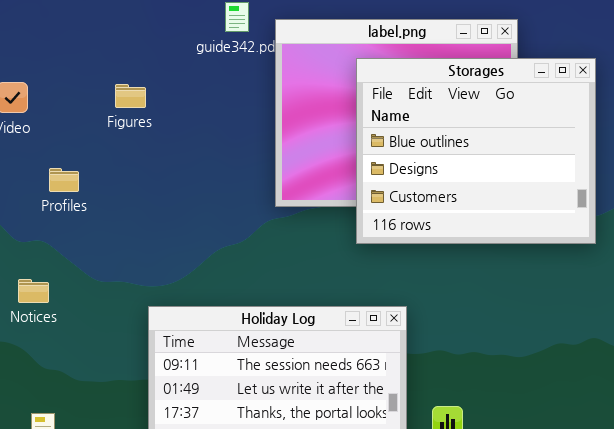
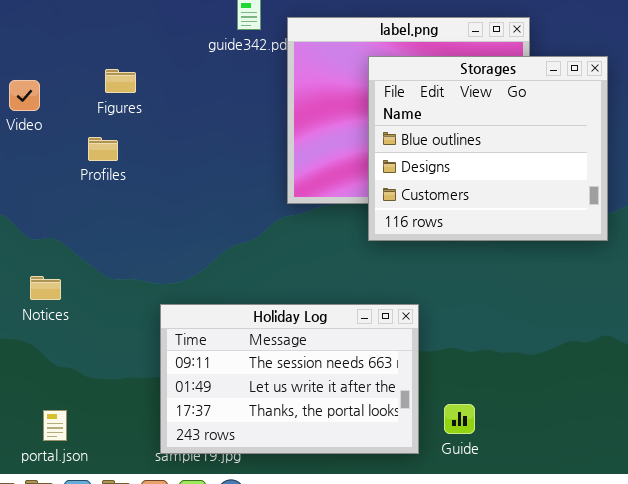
Figures: [115,84,146,108] -> [105,69,136,93], moved
Profiles: [49,168,79,192] -> [88,137,118,161], moved

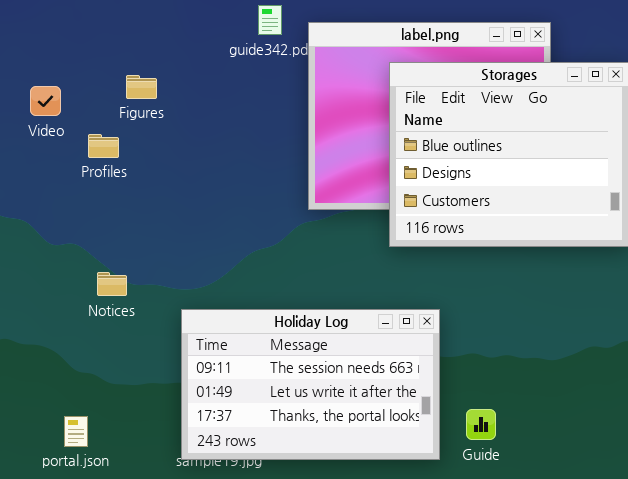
Profiles: [88,137,118,161] -> [88,134,119,158], moved
Notices: [30,276,61,300] -> [97,272,127,296], moved

